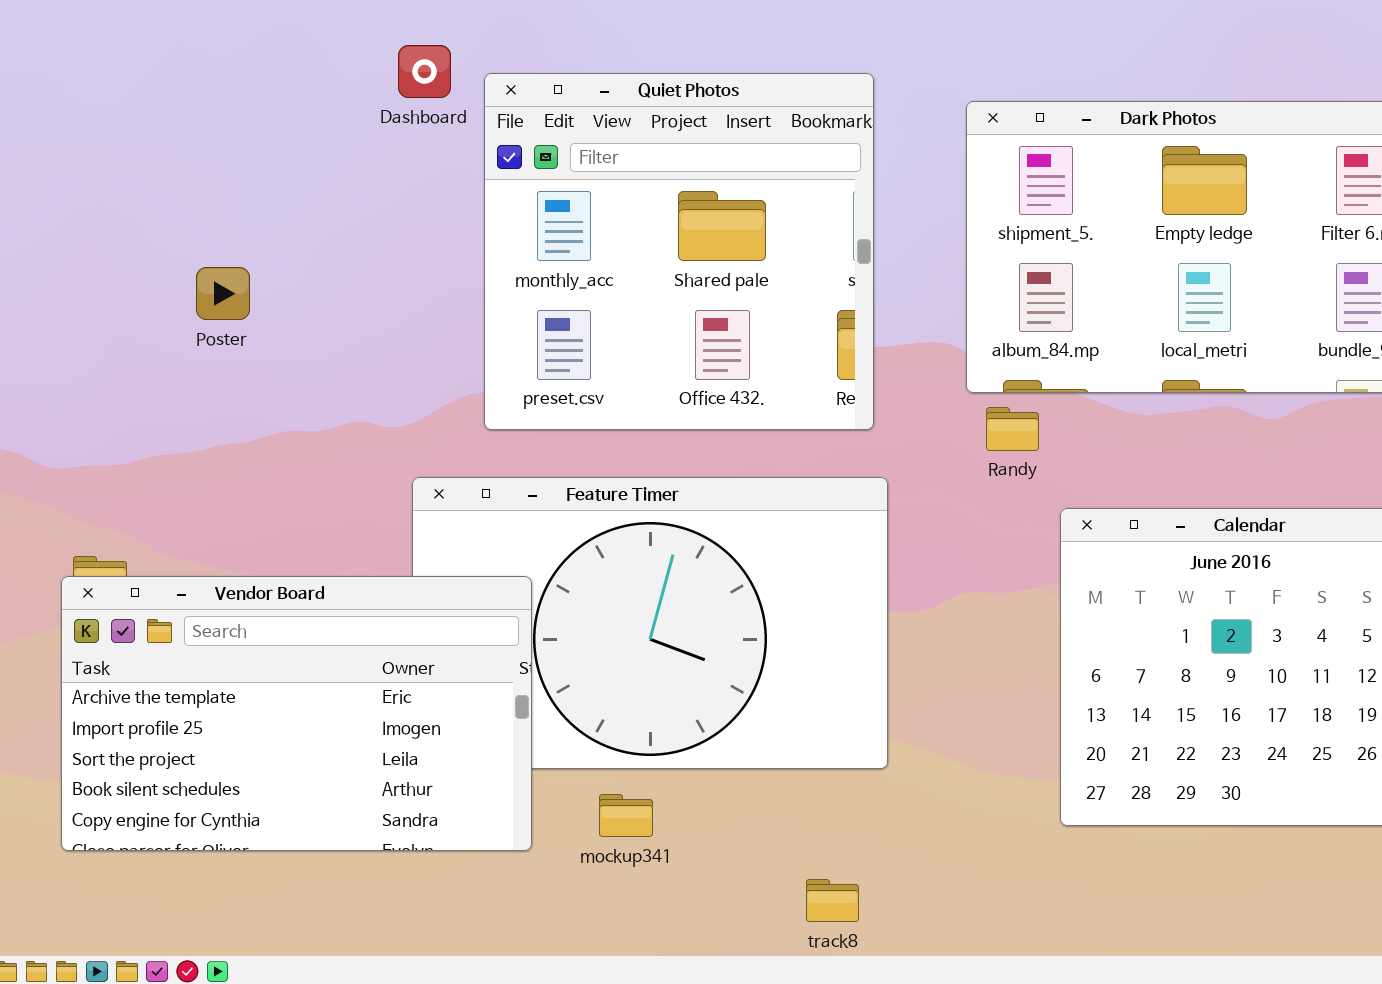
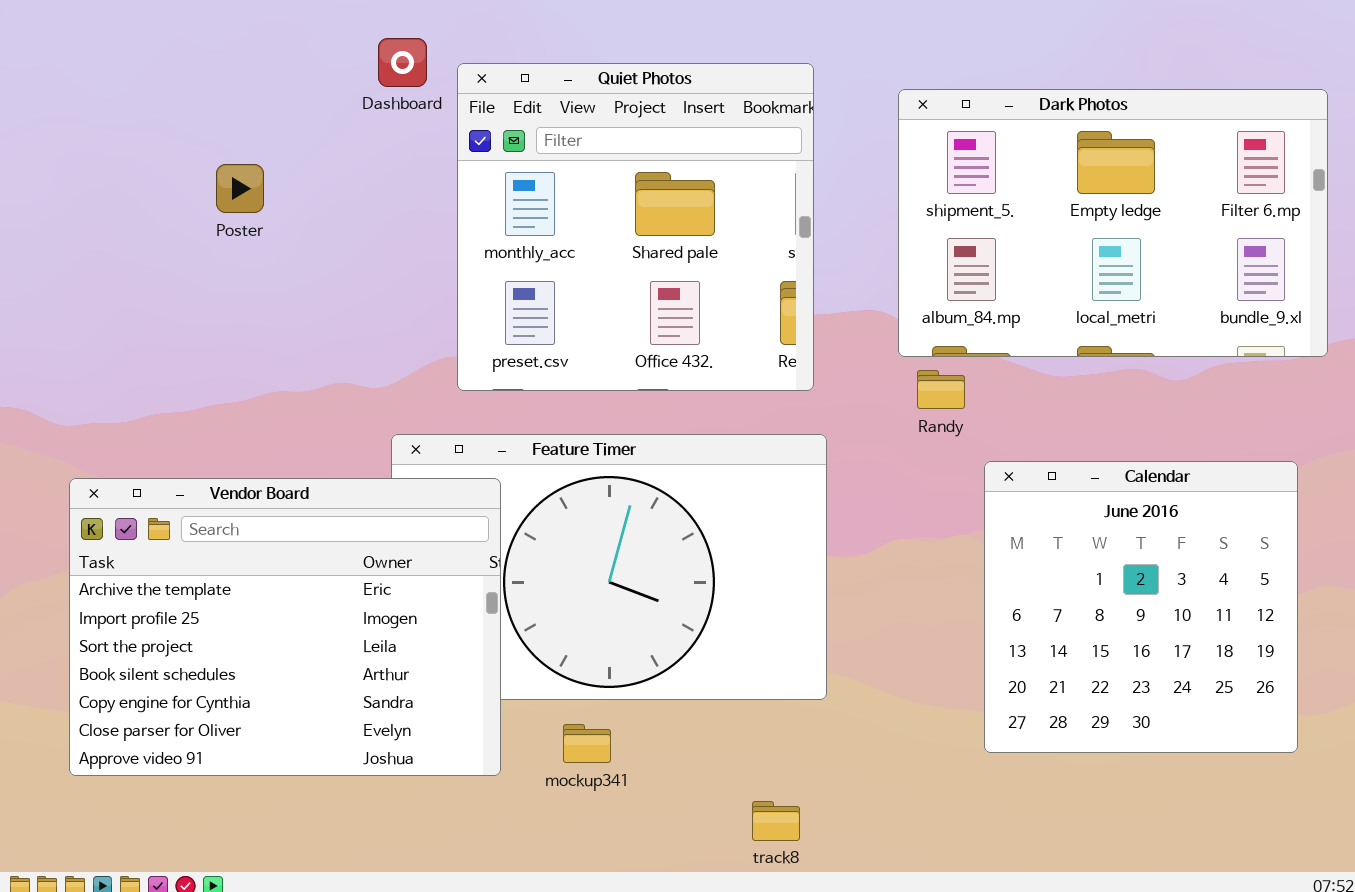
Poster: [196,267,250,320] -> [216,164,264,213], moved
Vendor Board: [61,576,532,851] -> [69,478,501,776], resized

